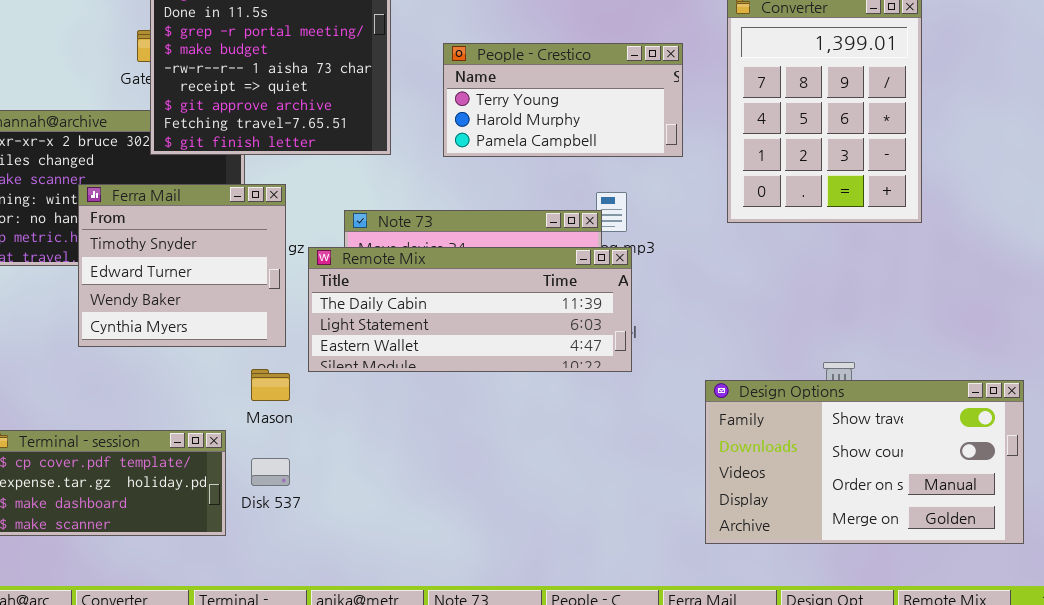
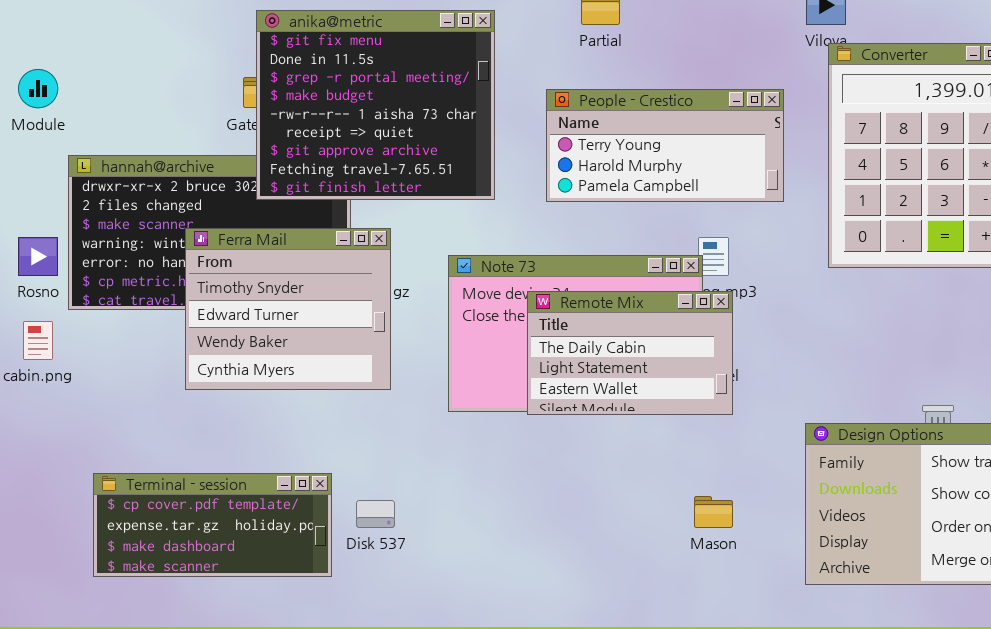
Remote Mix: [308,247,632,372] -> [527,291,733,415], resized
Mason: [251,369,290,401] -> [694,496,733,528], moved

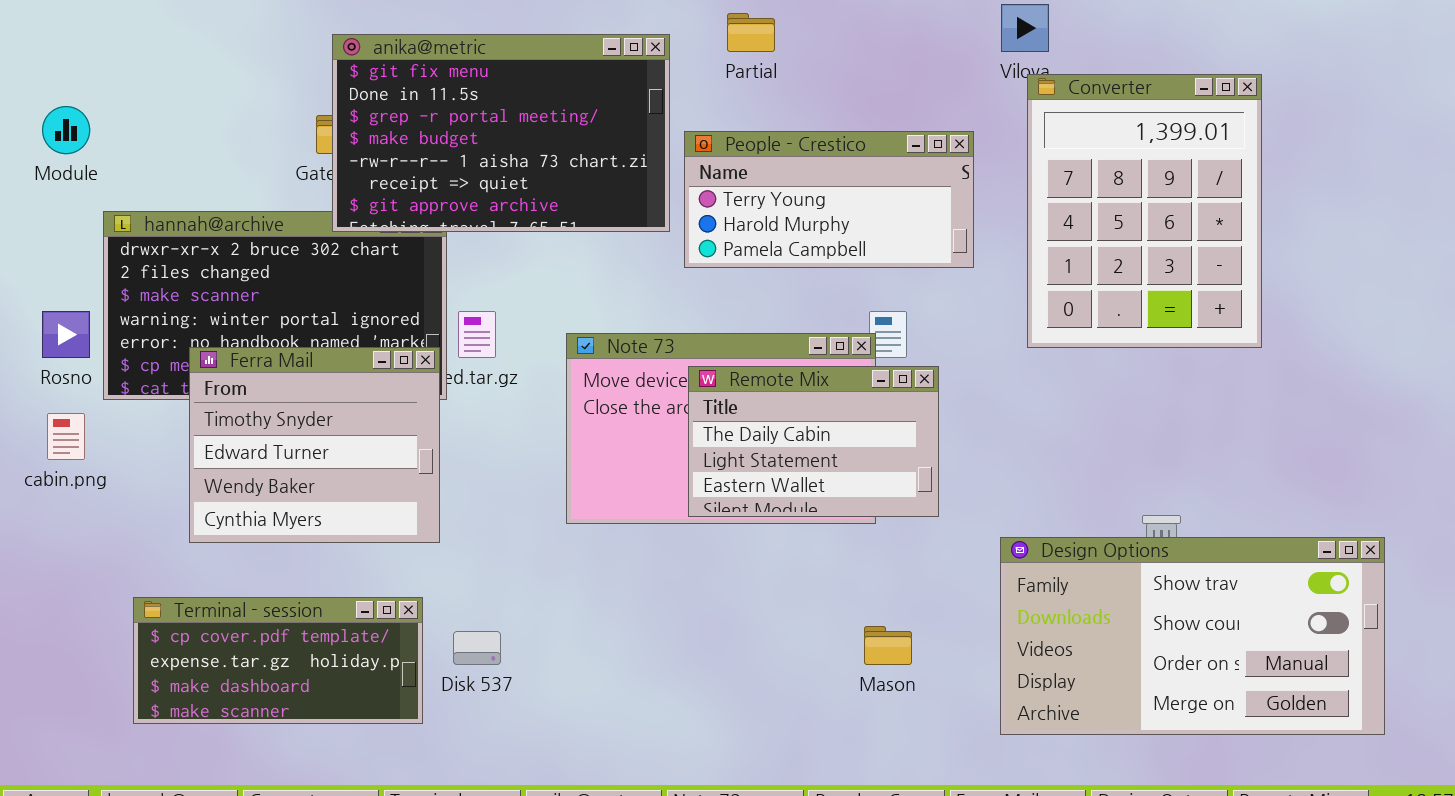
anika@metric: [256,10,495,200] -> [332,34,670,232], resized
Ferra Mail: [185,228,391,390] -> [189,347,440,543], moved
Remote Mix: [527,291,733,415] -> [688,366,939,517], moved

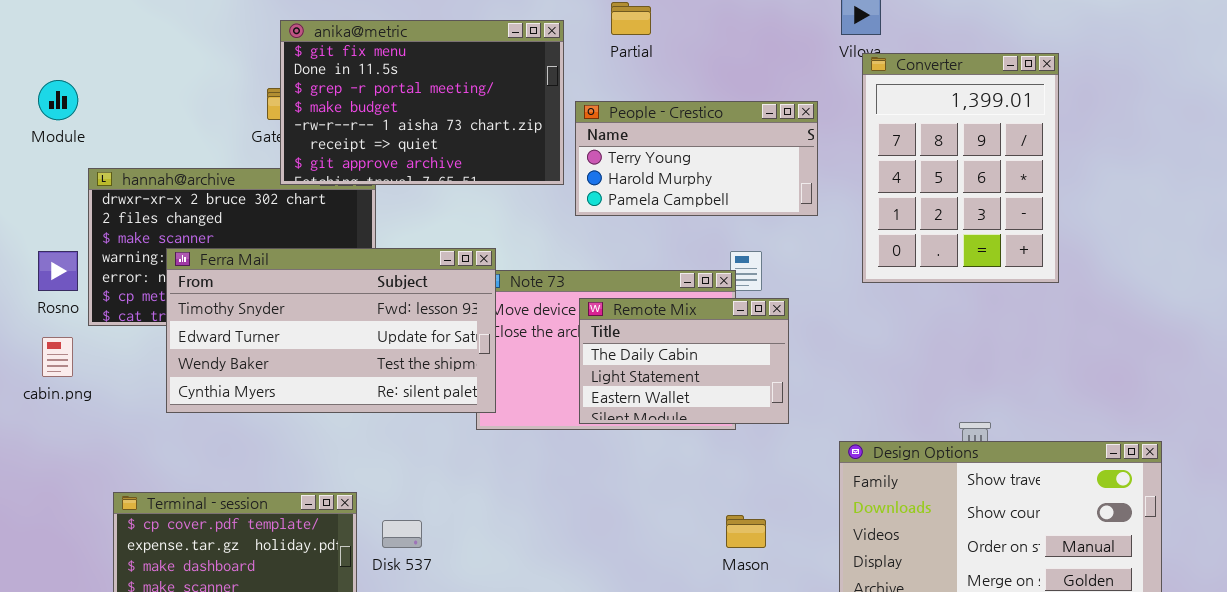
Ferra Mail: [189,347,440,543] -> [166,248,496,413], moved, resized

